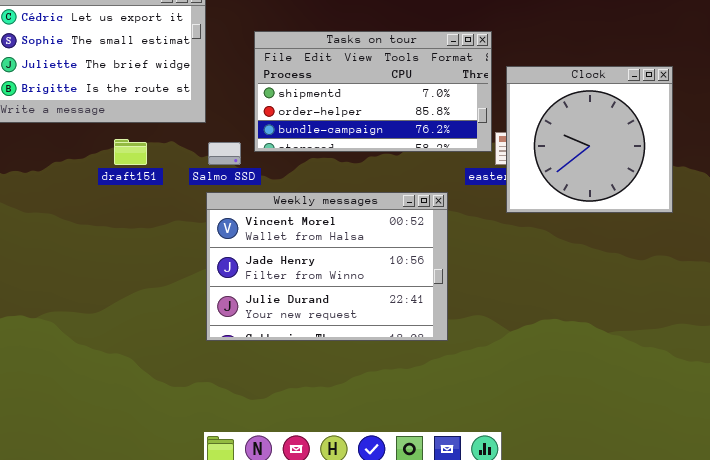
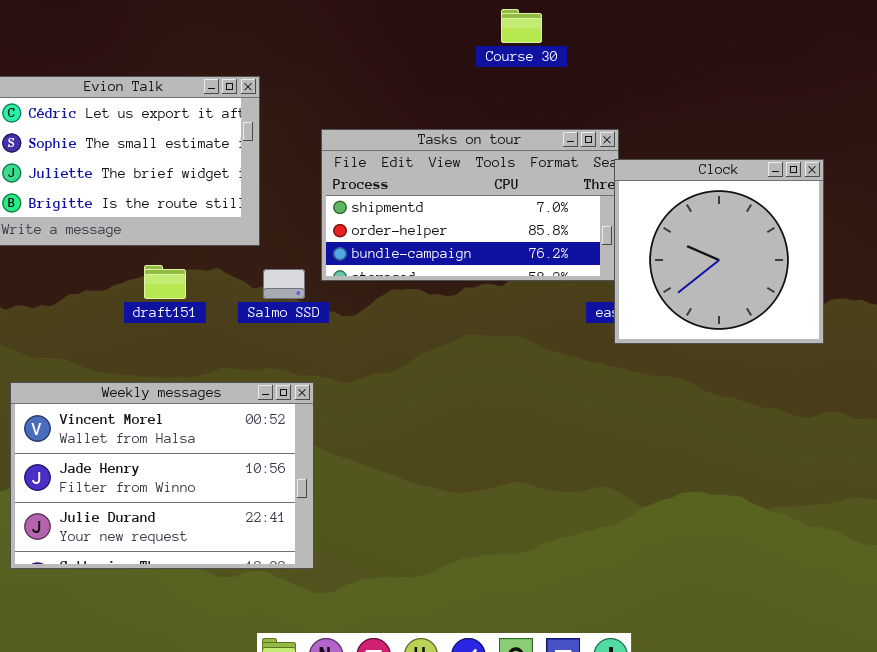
Clock: [506,66,673,213] -> [614,159,824,344], moved
Weekly messages: [206,192,448,341] -> [10,382,314,569], moved

